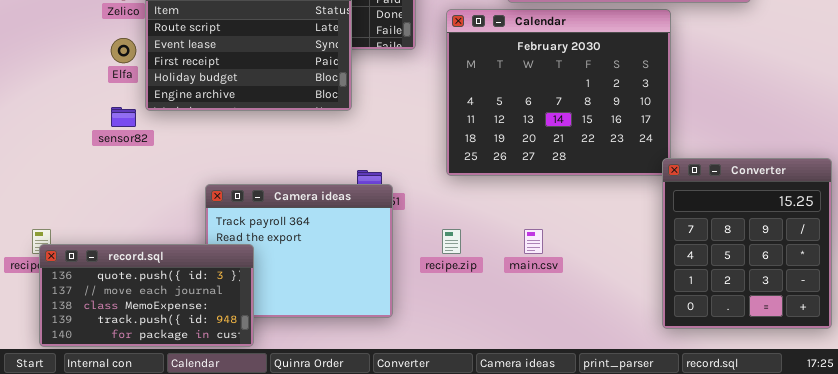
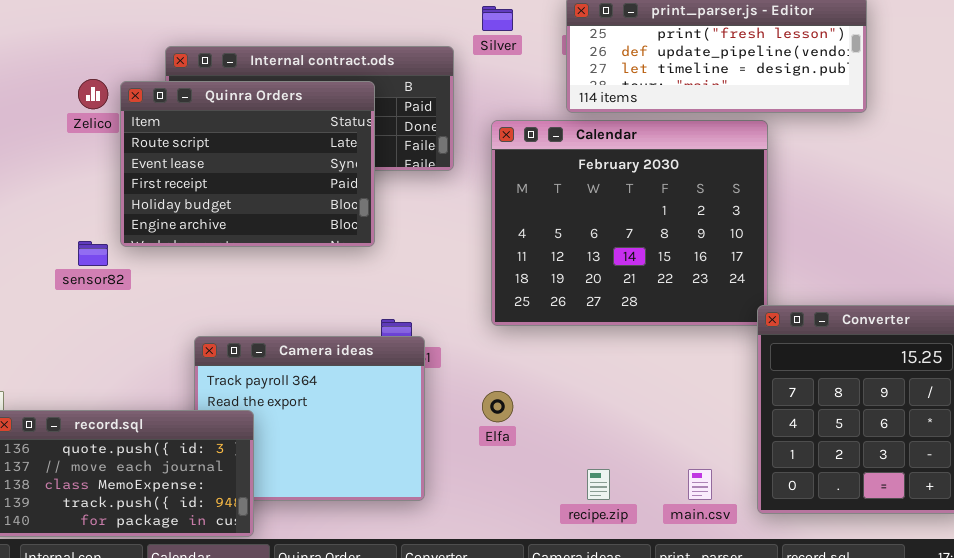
Elfa: [111,38,136,63] -> [482,391,513,422], moved
recipe.zip: [442,229,461,254] -> [587,469,610,500], moved
main.csv: [524,229,543,254] -> [688,469,712,500], moved

